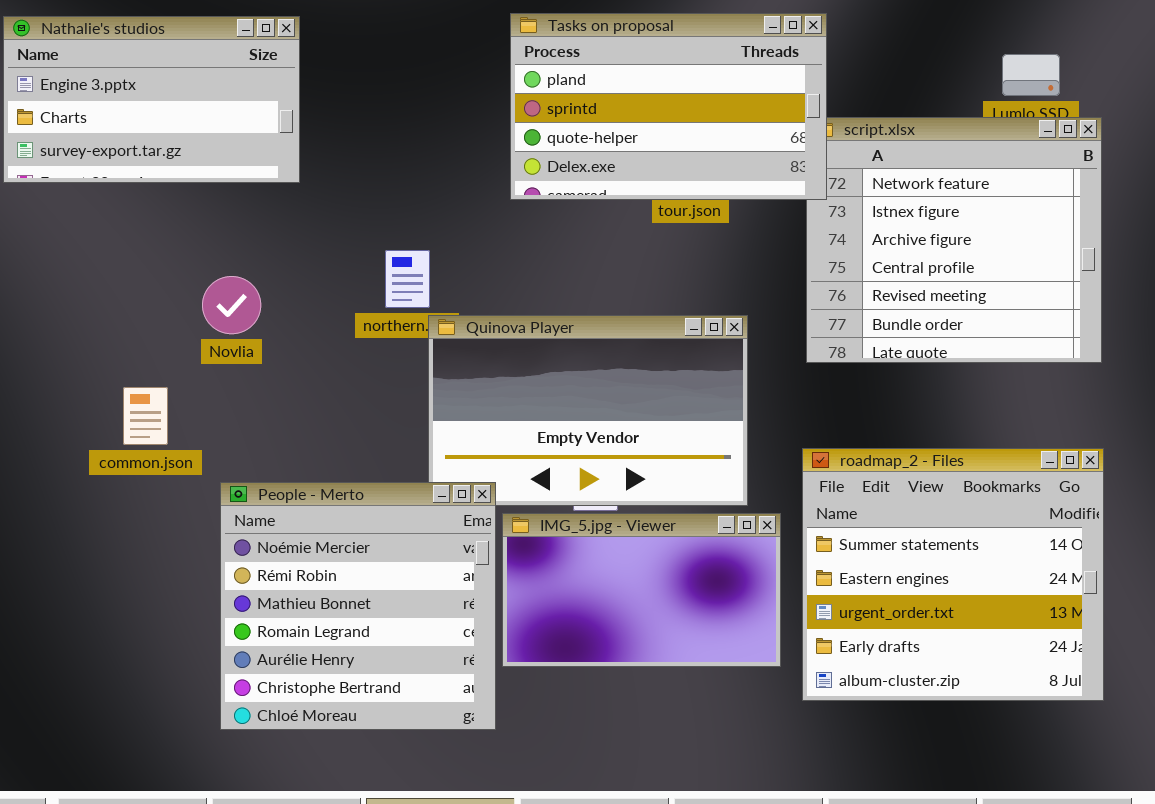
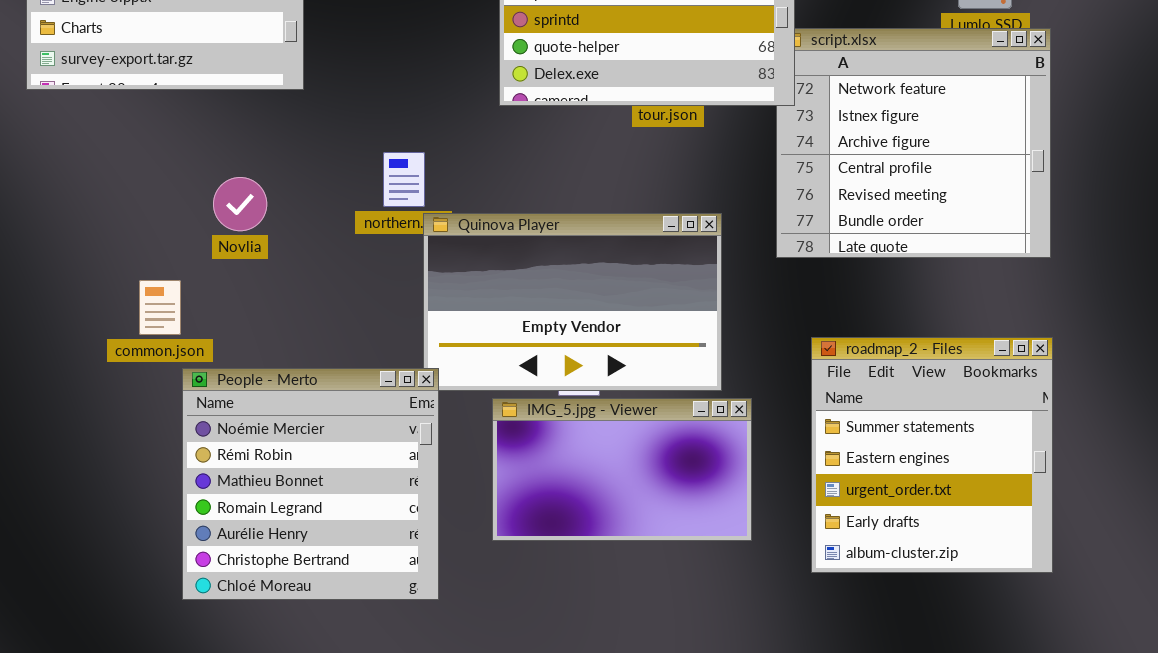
roadmap_2 - Files: [802,448,1104,701] -> [811,337,1053,573], resized
People - Merto: [220,482,496,730] -> [182,368,439,600], moved

